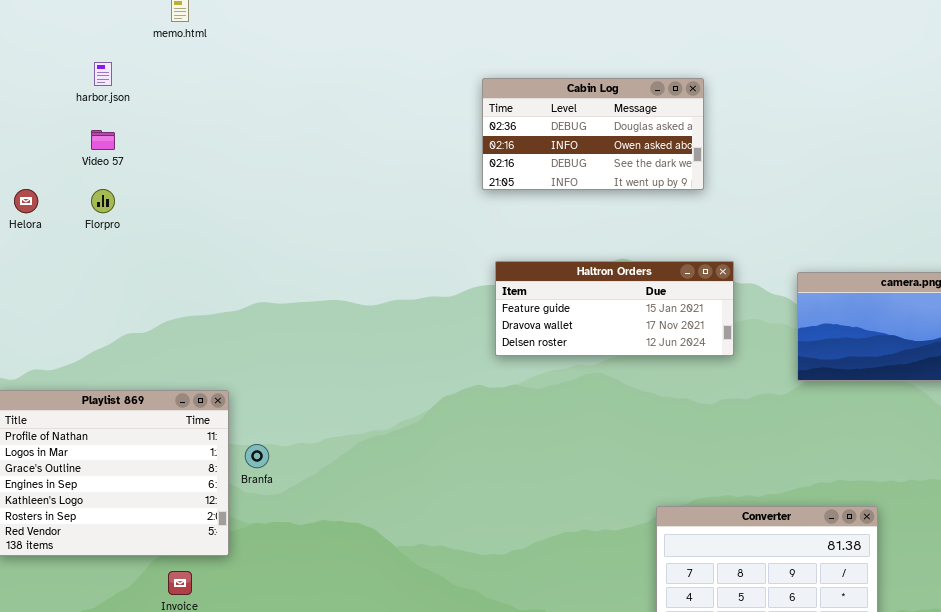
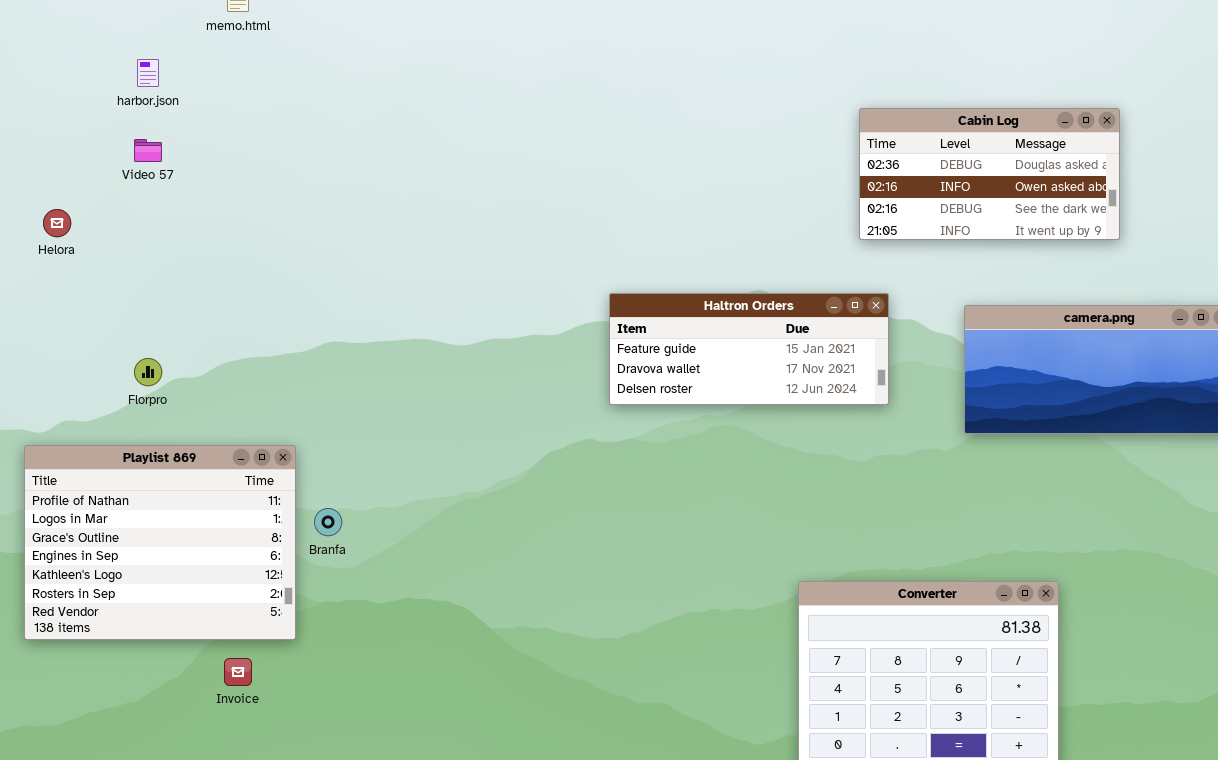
Cabin Log: [482,78,704,190] -> [859,108,1120,240], moved
Florpro: [91,189,115,213] -> [134,358,162,386], moved

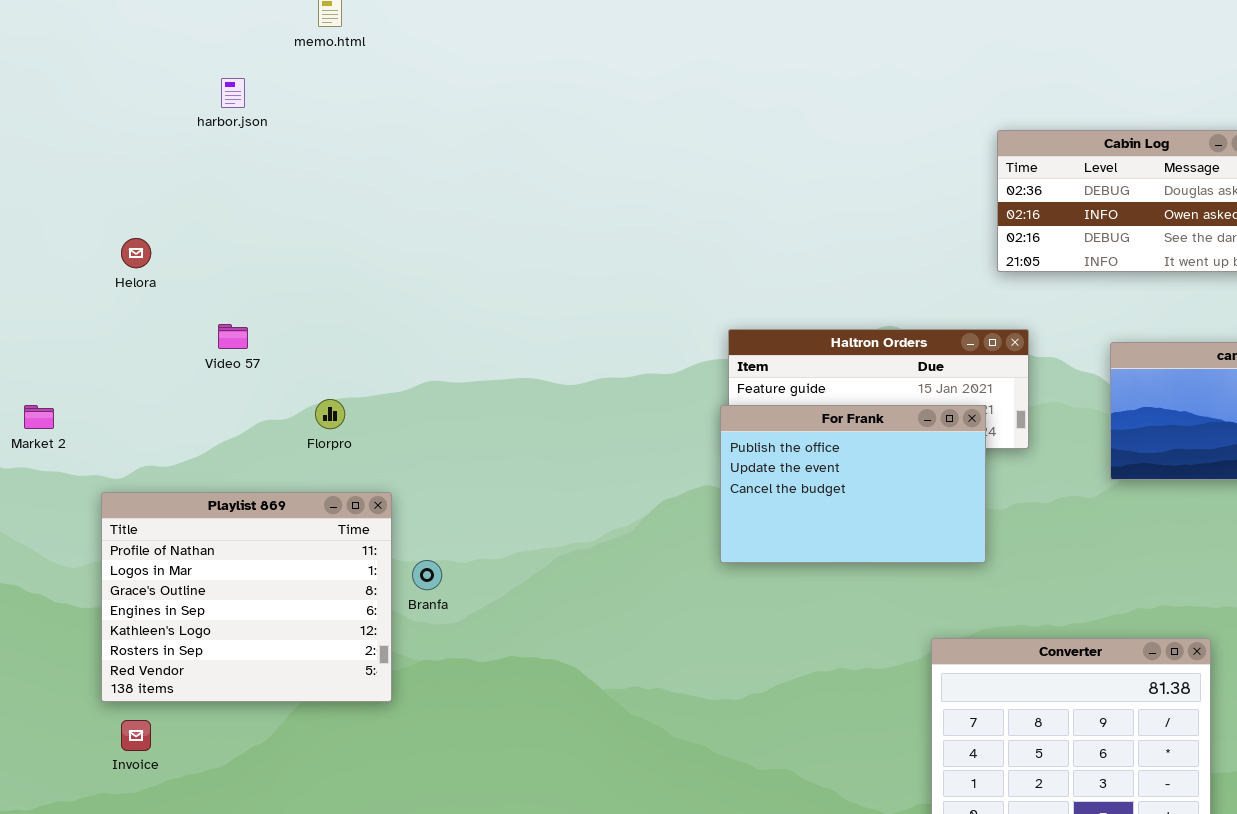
Video 57: [134,139,162,162] -> [218,324,248,349], moved
Florpro: [134,358,162,386] -> [315,399,345,429], moved
For Frank: none -> [720,405,986,563], opened
Invoice: [224,658,252,686] -> [121,720,151,751], moved

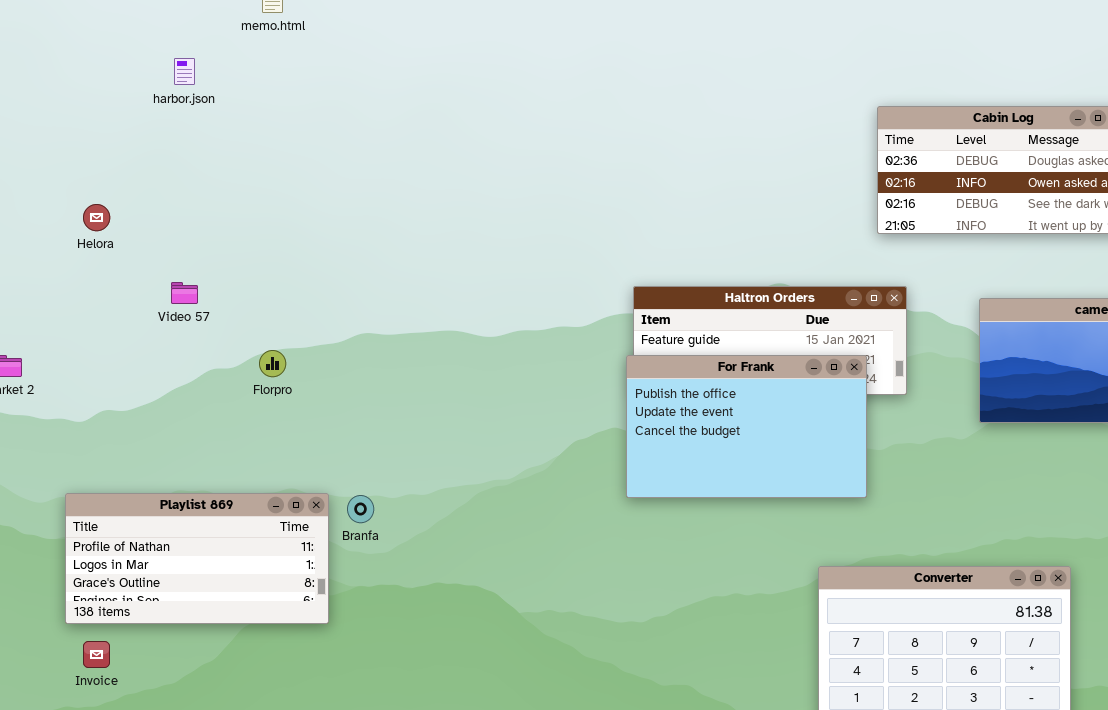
Playlist 869: [101,492,392,702] -> [65,493,329,624], resized

